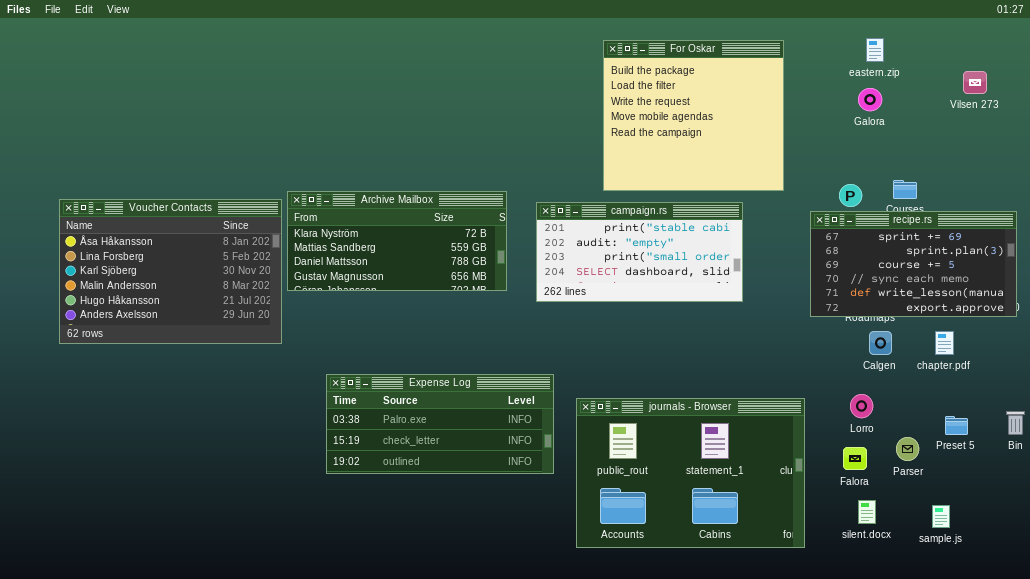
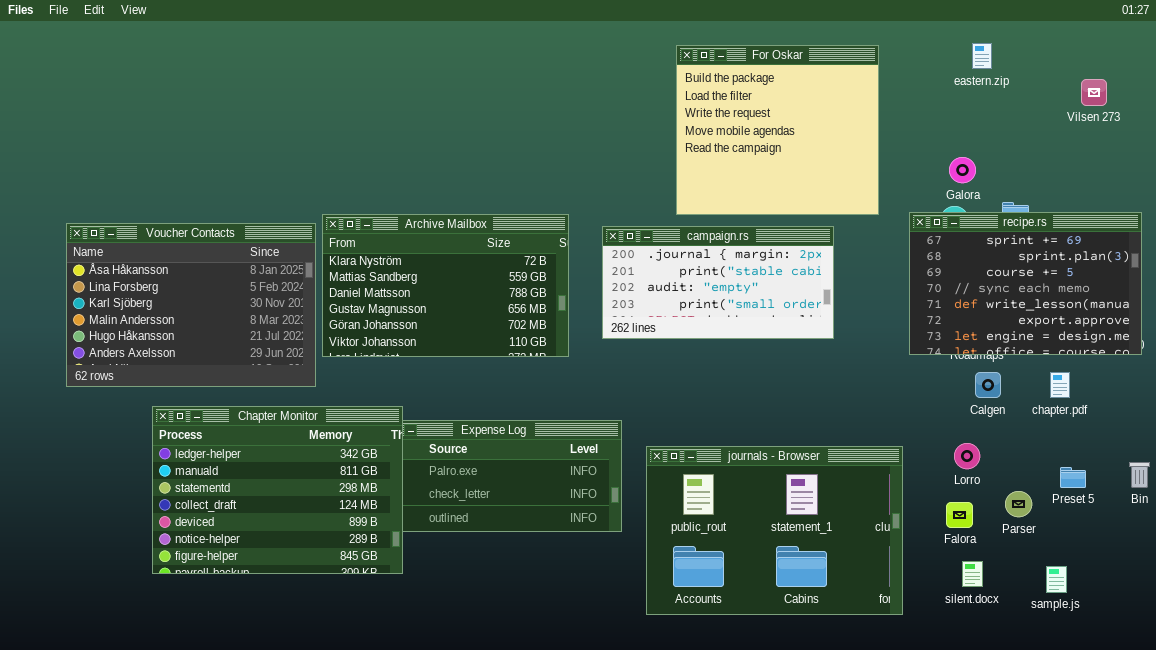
Galora: [858,88,882,111] -> [949,157,976,183], moved
Archive Mailbox: [287,191,507,291] -> [322,214,569,357], resized
campaign.rs: [536,202,743,302] -> [602,226,834,339], scrolled up 1 row
recipe.rs: [810,211,1017,317] -> [909,212,1142,355], resized
Chapter Monitor: none -> [152,406,403,574], opened

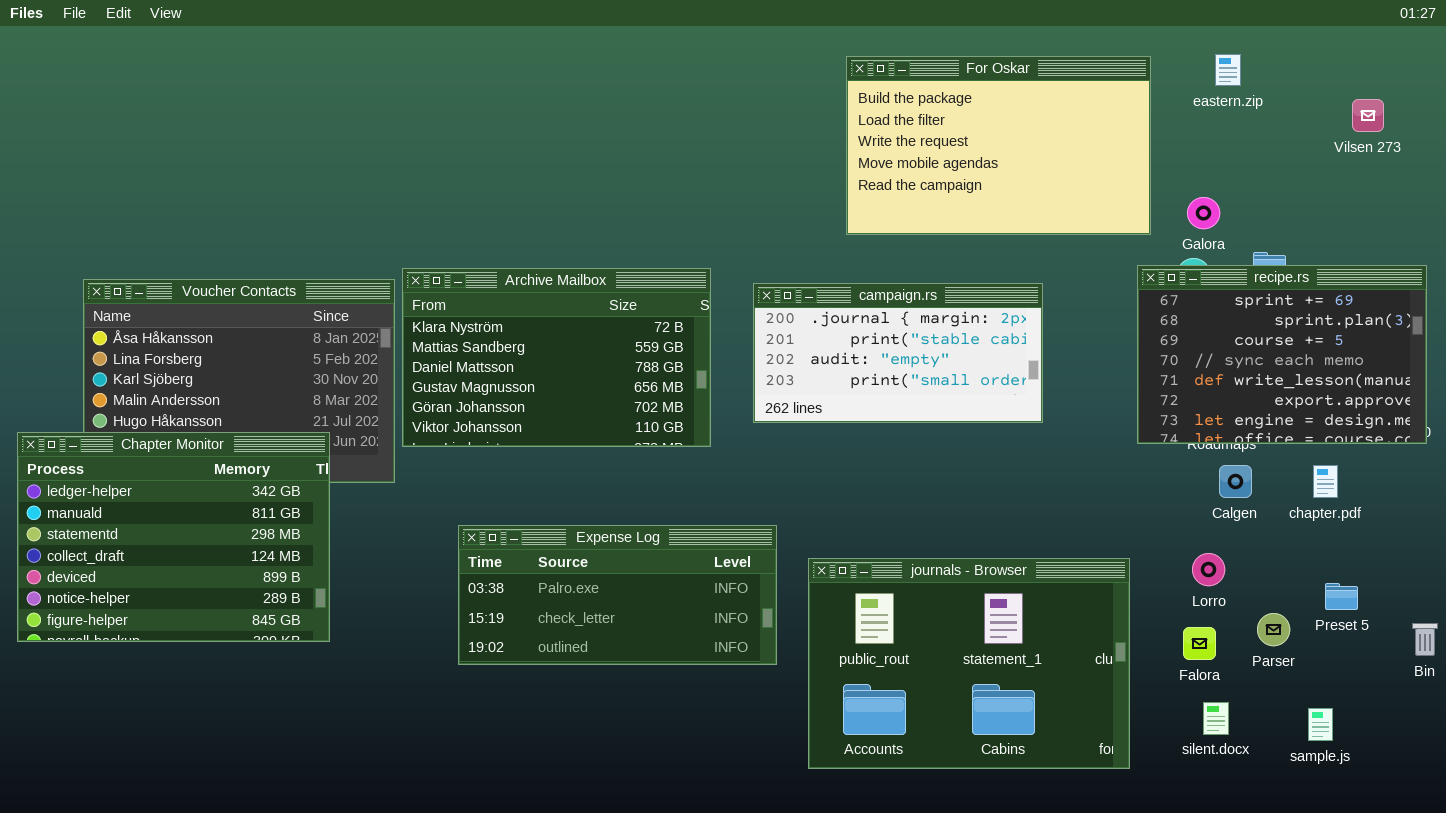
For Oskar: [676,45,879,215] -> [846,56,1151,235], resized
Chapter Monitor: [152,406,403,574] -> [17,432,330,642], moved
Bin: [1129,462,1150,488] -> [1412,623,1438,656], moved

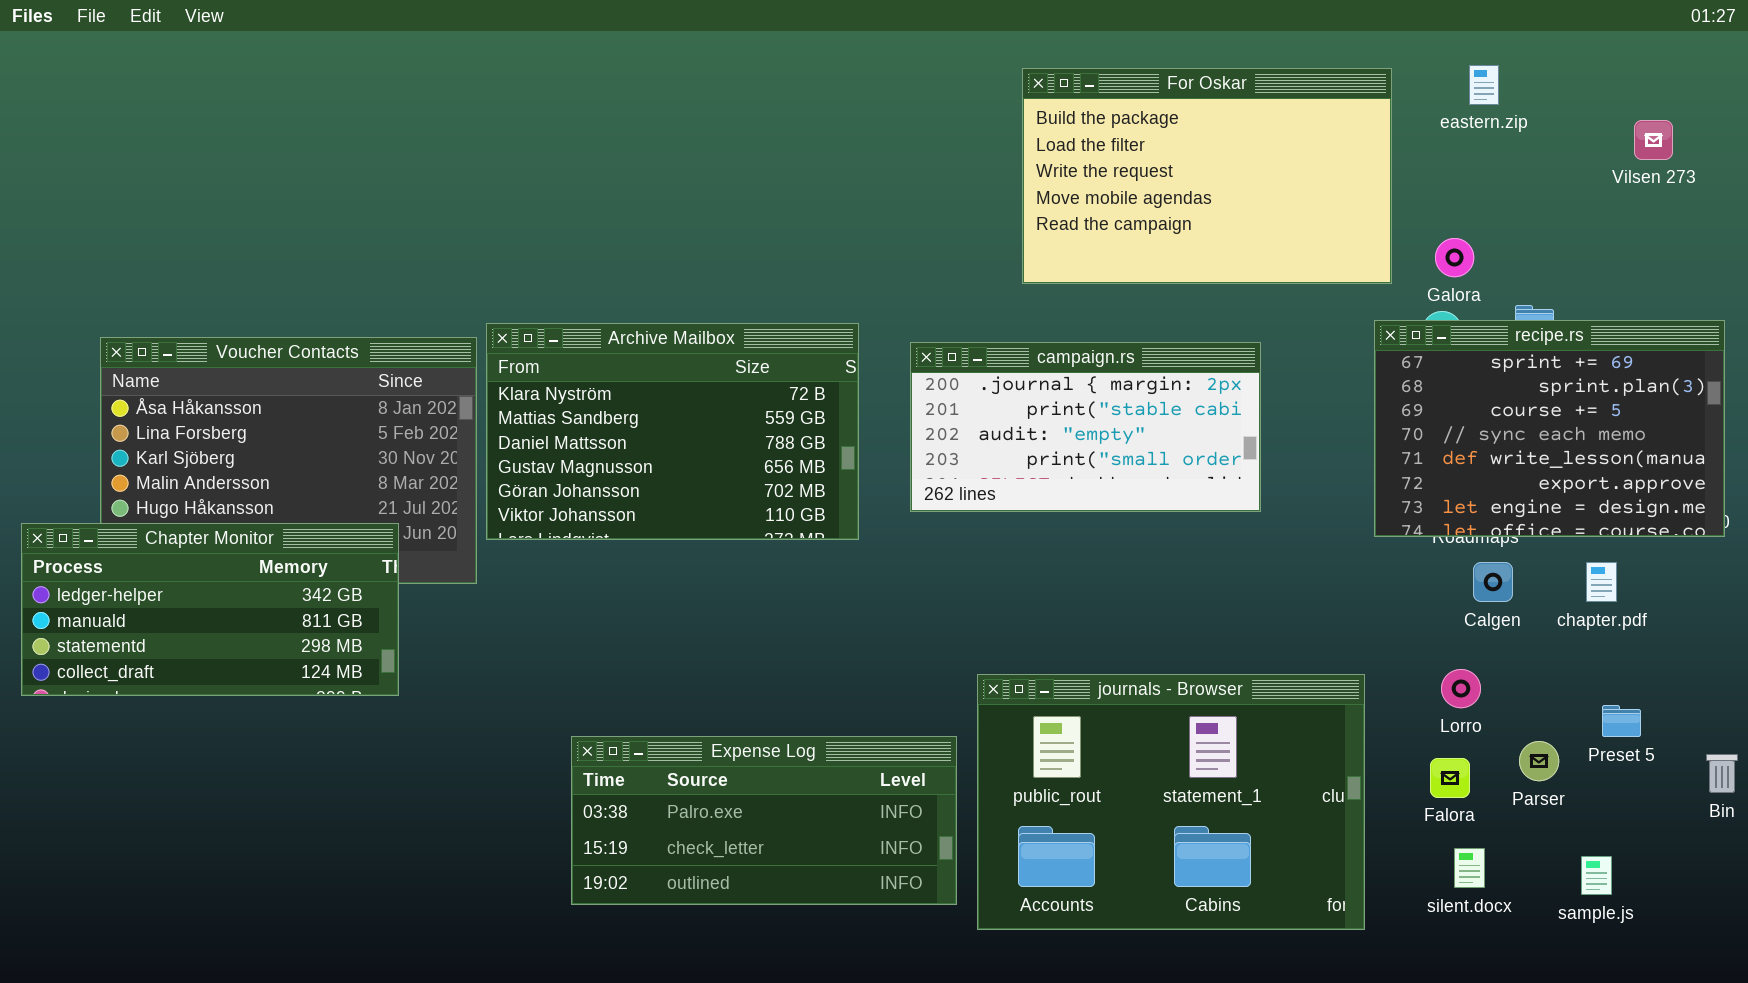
Chapter Monitor: [17,432,330,642] -> [21,523,399,696], resized
Expense Log: [458,525,777,665] -> [571,736,957,905], moved

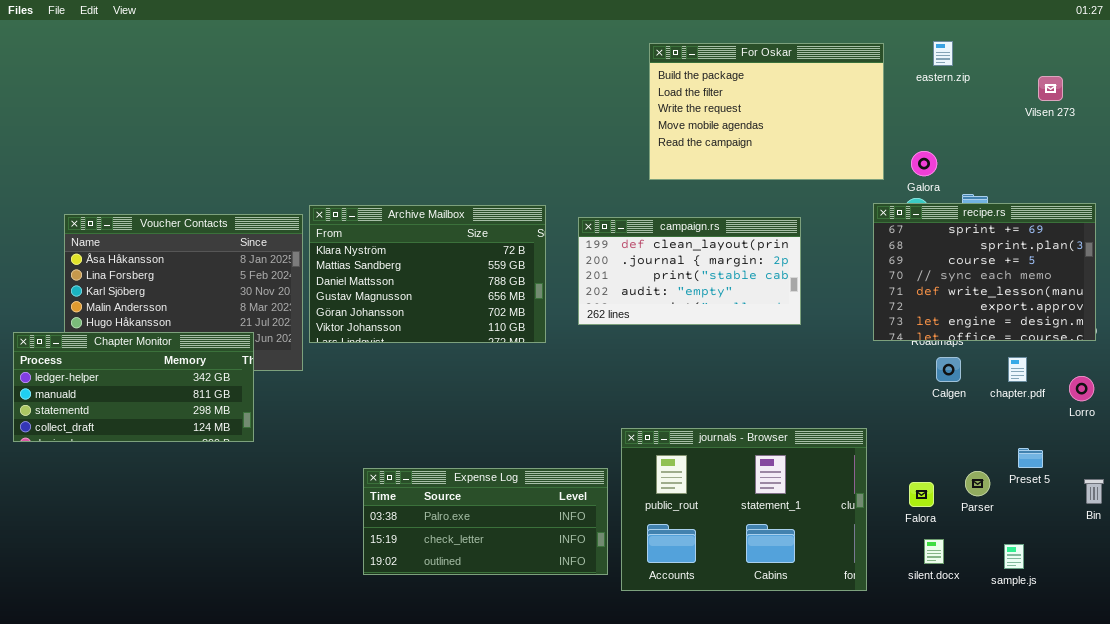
campaign.rs: [910,342,1261,512] -> [578,217,801,325], scrolled up 1 row
Lorro: [1441,669,1481,708] -> [1069,376,1094,401], moved

